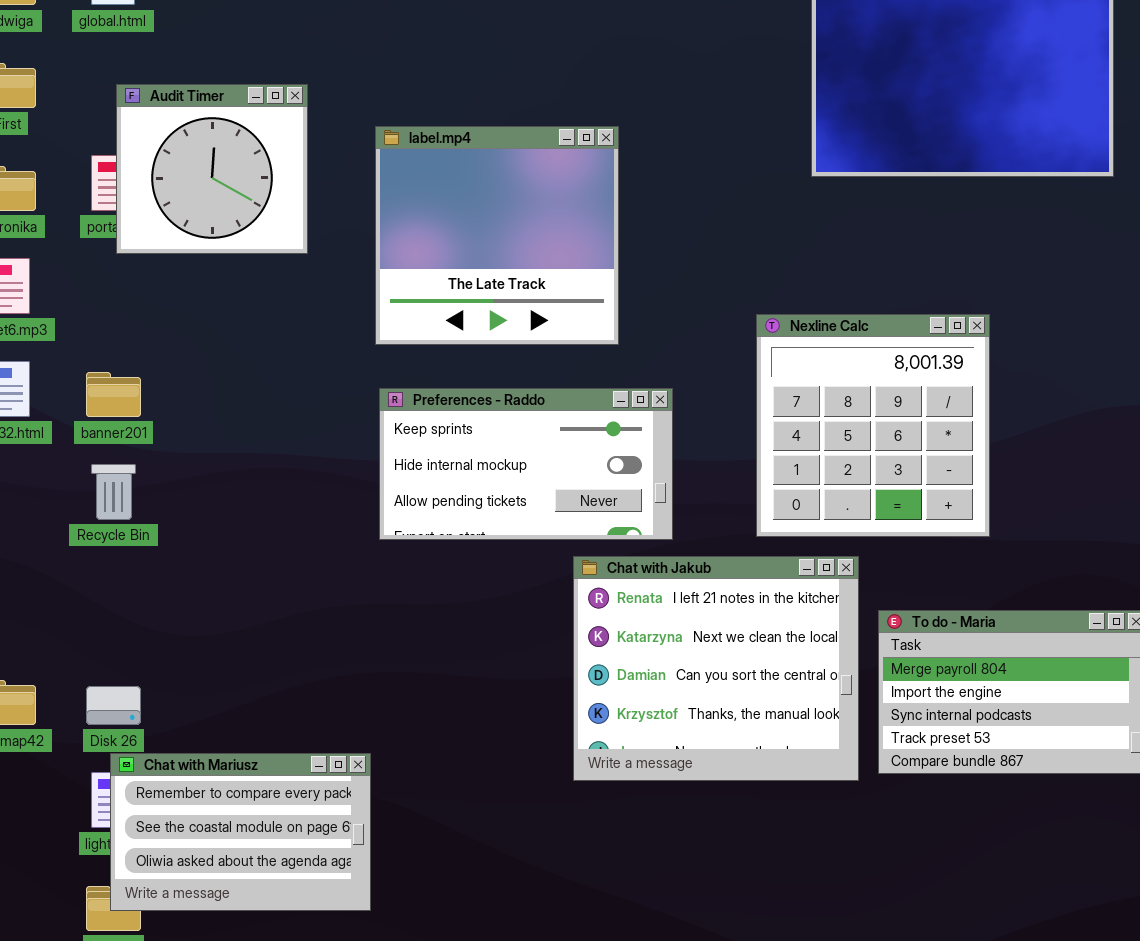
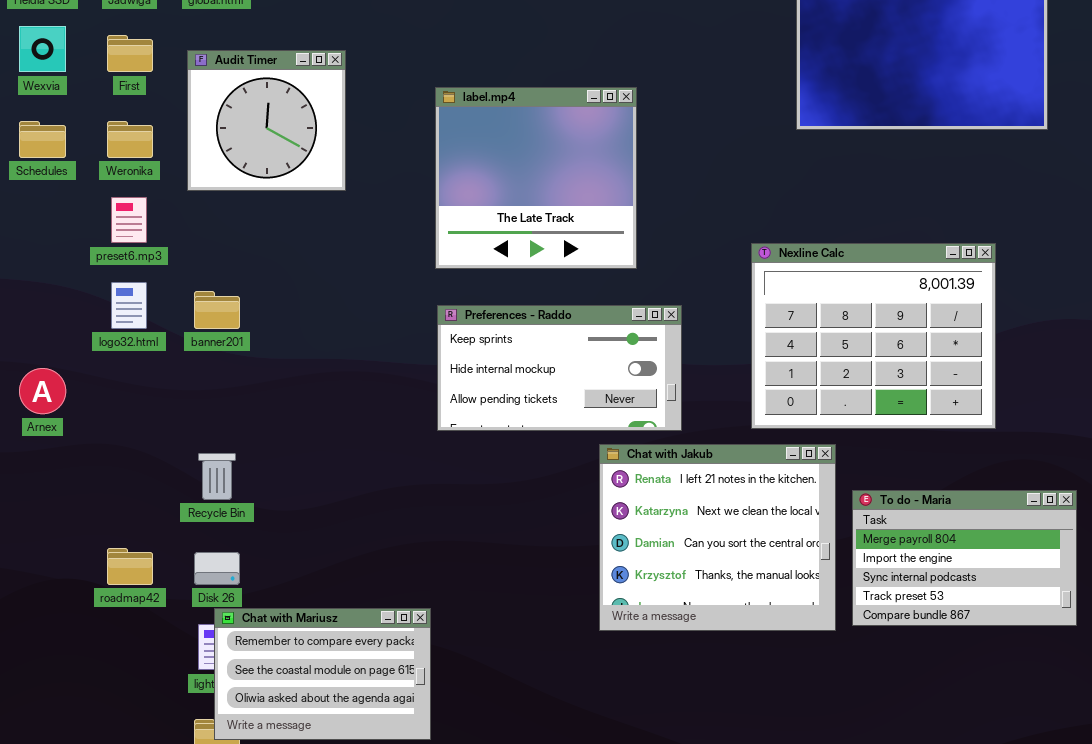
Audit Timer: [116,84,308,254] -> [187,50,346,191], moved
Nexline Calc: [756,314,990,537] -> [751,243,996,429], resized
Recycle Bin: [91,464,136,520] -> [198,453,236,500], moved

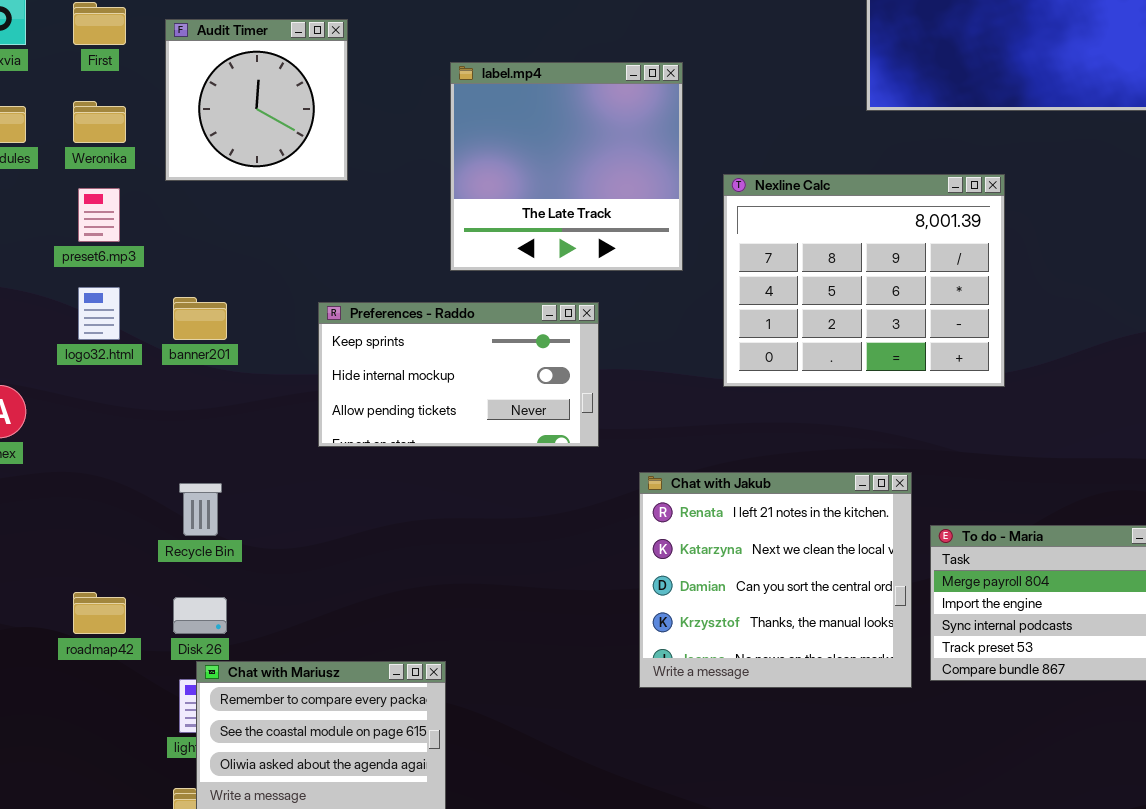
Nexline Calc: [751,243,996,429] -> [723,174,1005,387], moved
Preferences - Raddo: [437,305,682,431] -> [318,302,599,447], moved

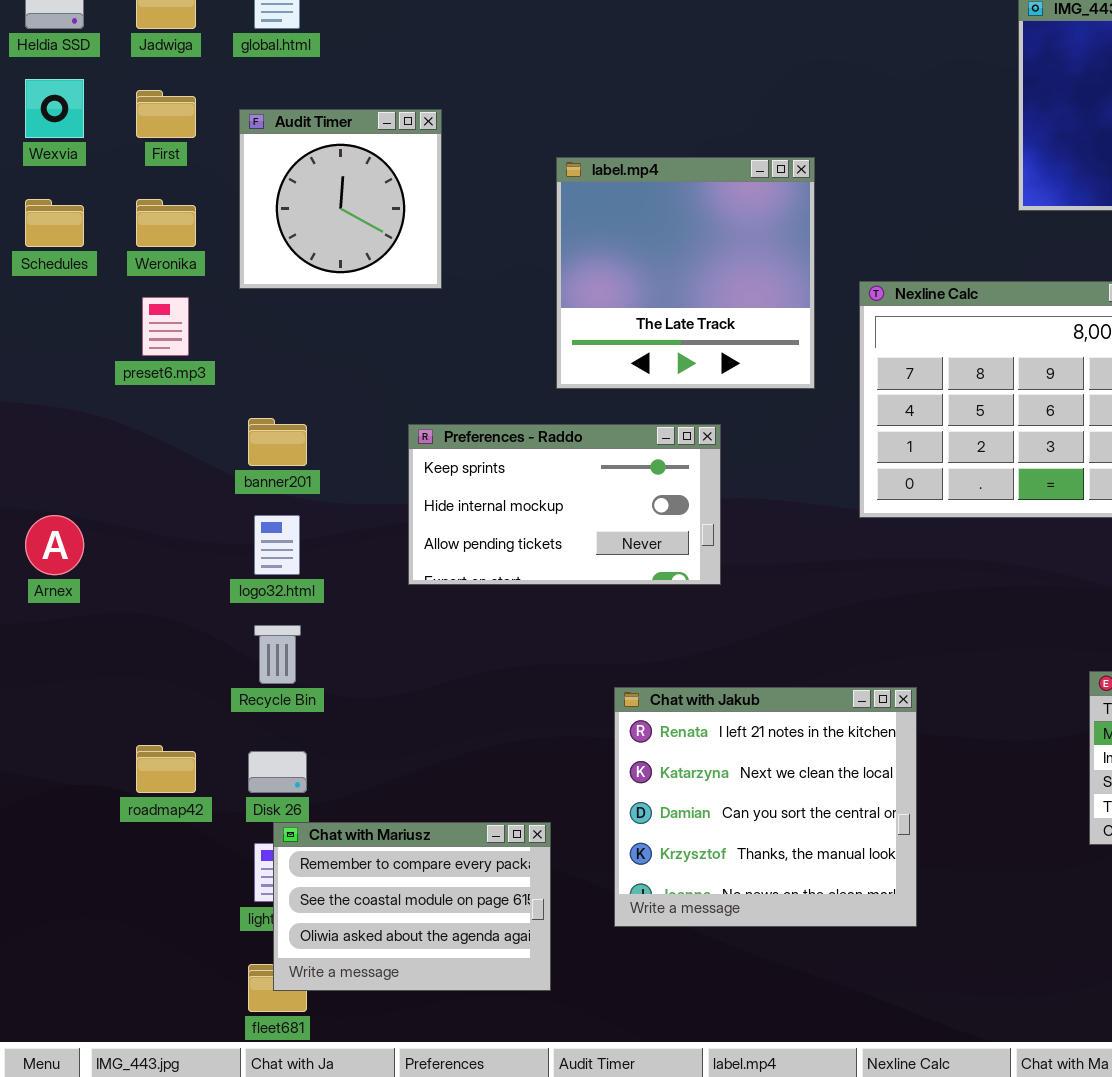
logo32.html: [78,287,120,340] -> [254,515,300,575], moved
Chat with Jakub: [639,472,912,688] -> [614,687,917,927], moved

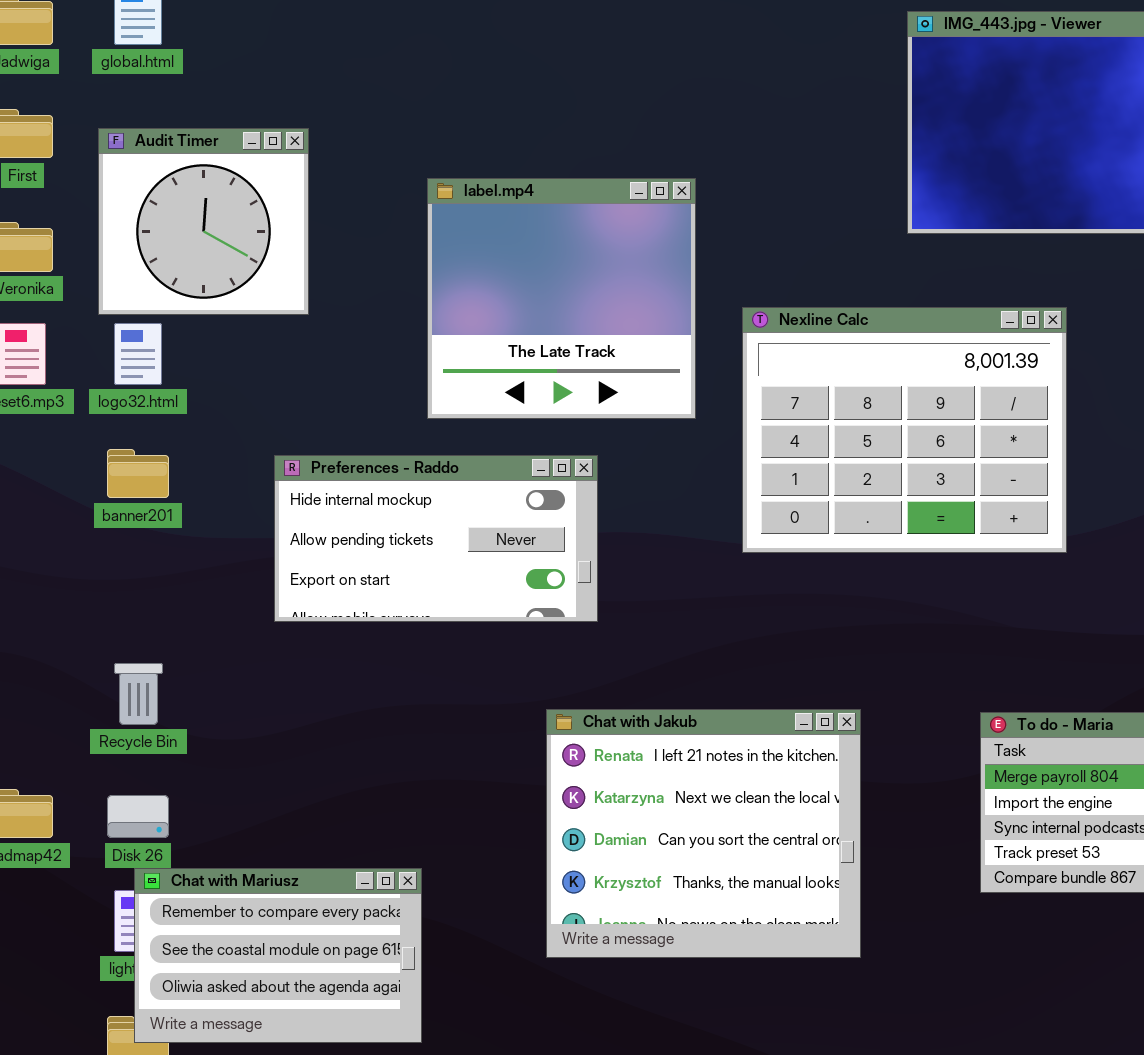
Preferences - Raddo: [408,424,721,585] -> [274,455,598,622], scrolled down 1 row
logo32.html: [254,515,300,575] -> [114,323,162,385], moved
Chat with Jakub: [614,687,917,927] -> [546,709,861,958], moved

